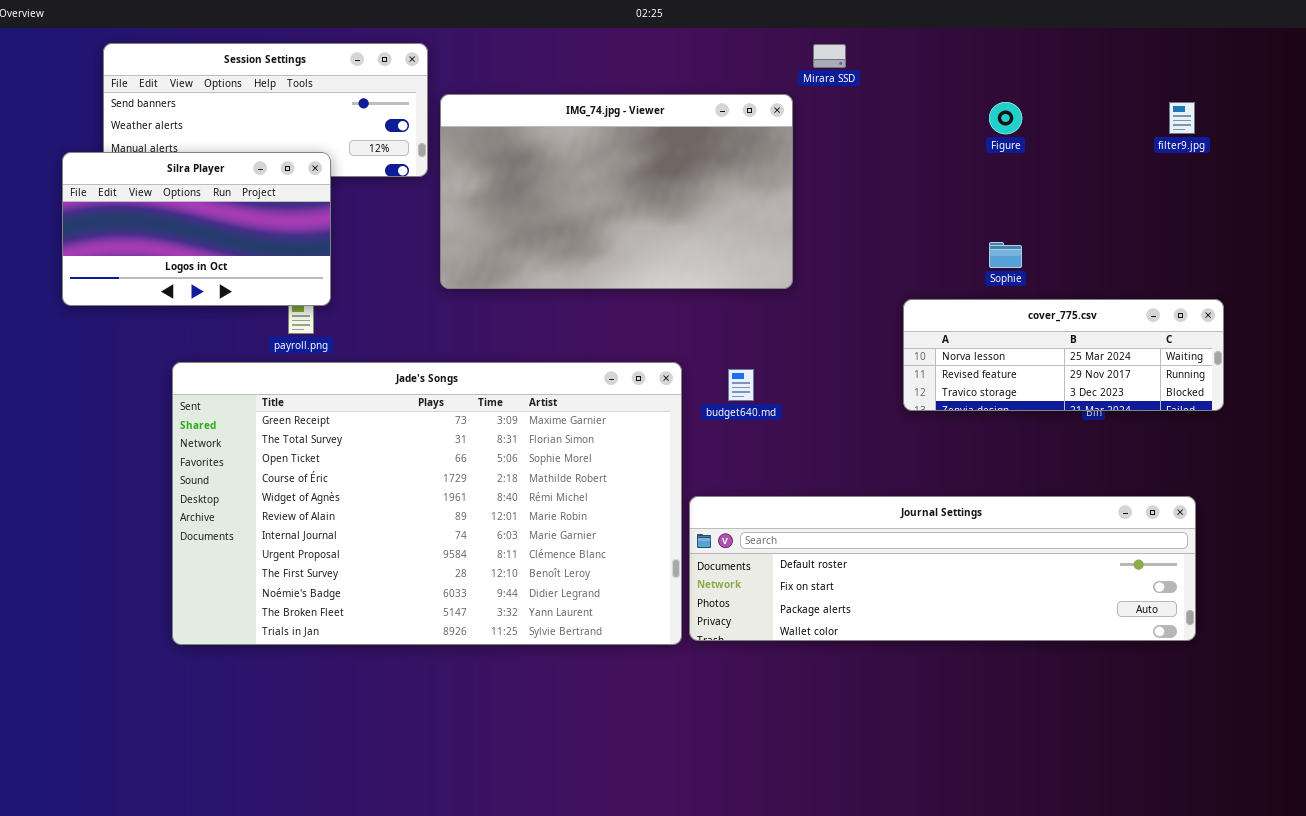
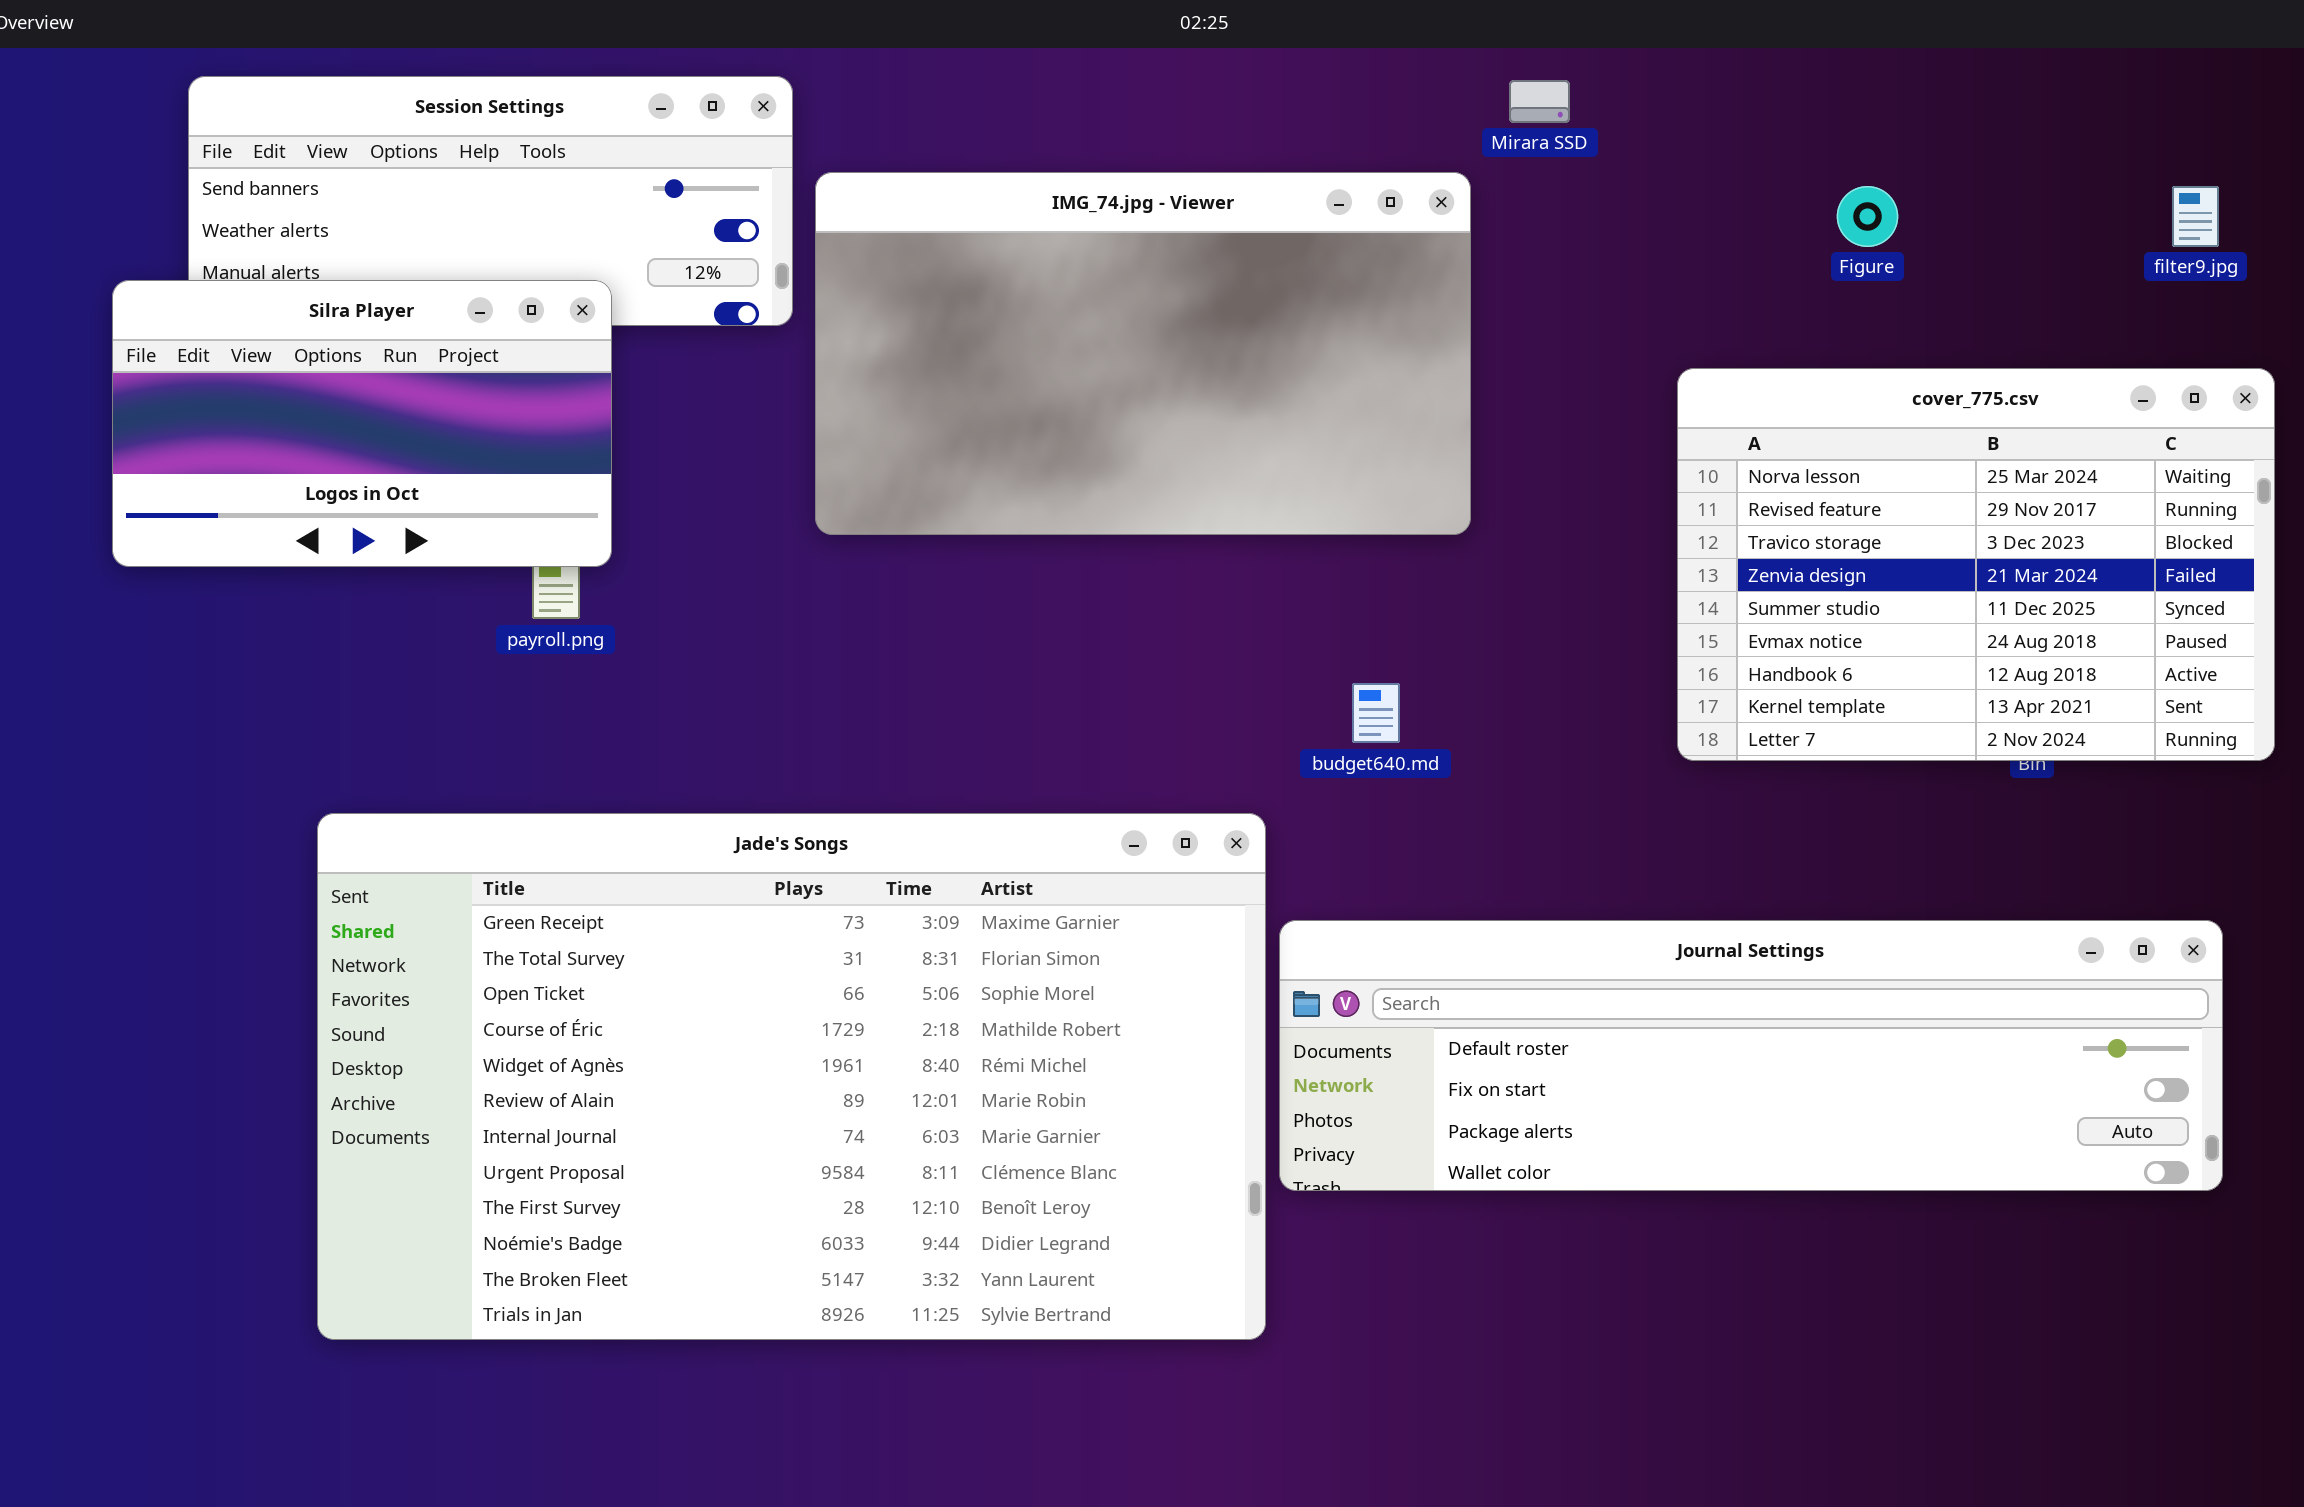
cover_775.csv: [903,299,1224,411] -> [1677,368,2275,761], resized
Jade's Songs: [172,362,682,645] -> [317,813,1266,1340], moved

